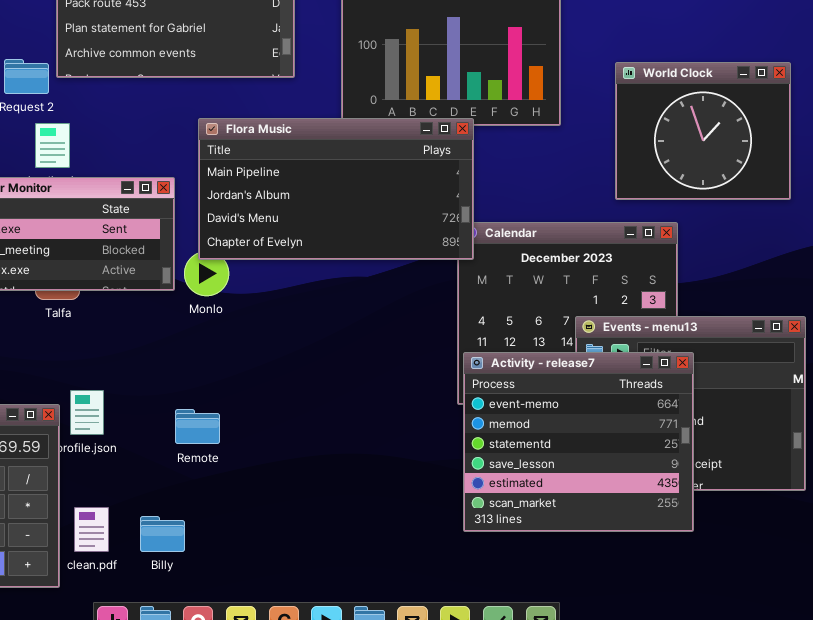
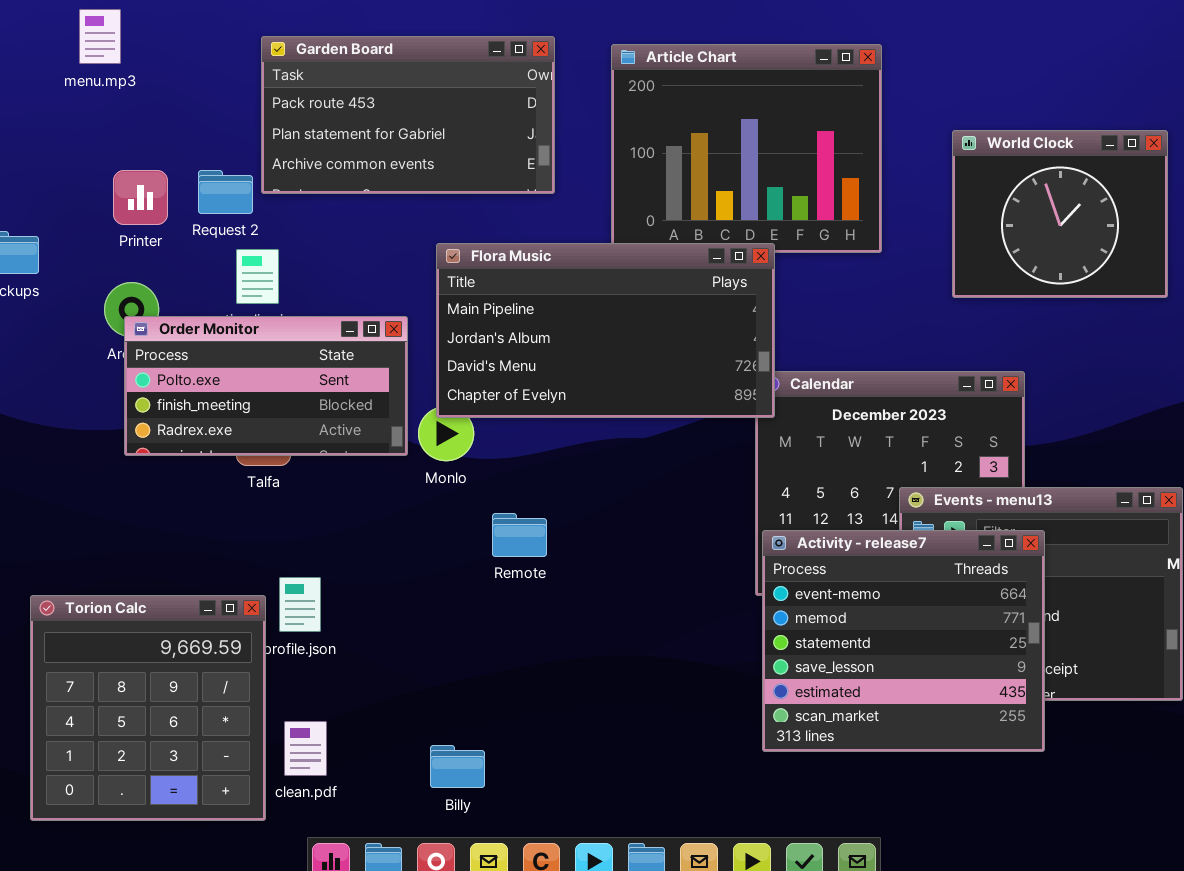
World Clock: [615,62,791,200] -> [952,130,1168,298], moved
Remote: [175,409,220,444] -> [492,513,547,557], moved
Billy: [140,516,185,552] -> [430,745,485,788], moved

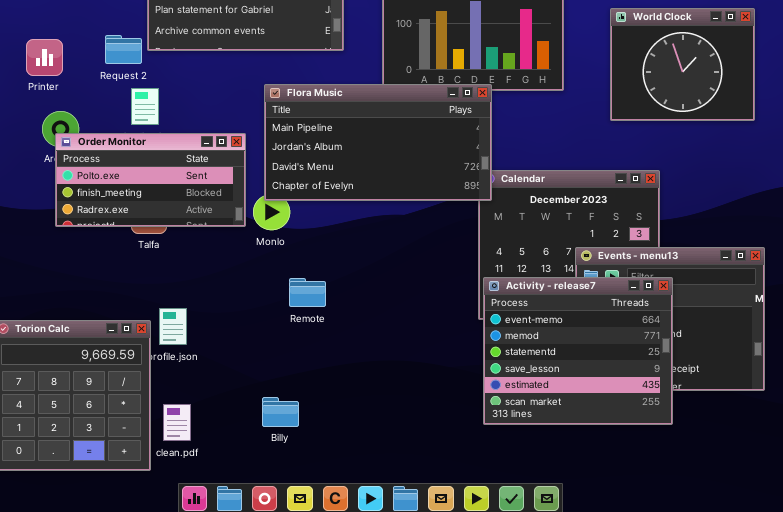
Printer: [113,170,168,225] -> [26,39,63,76], moved
Remote: [492,513,547,557] -> [289,278,326,307], moved
Billy: [430,745,485,788] -> [262,397,299,427], moved

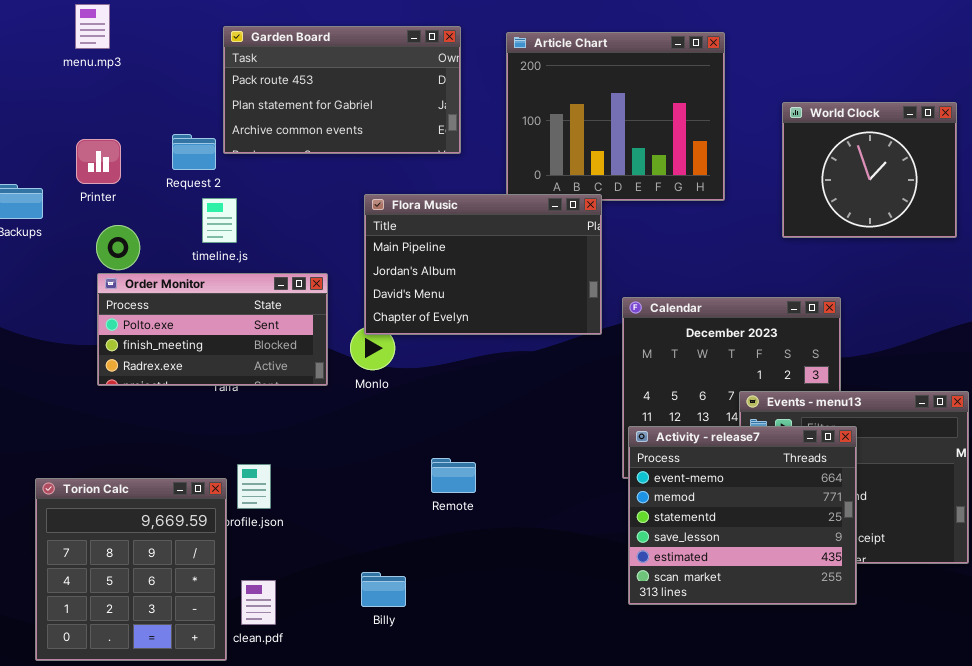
Flora Music: [264,84,492,201] -> [364,194,602,335], resized
Order Monitor: [55,133,246,227] -> [97,273,328,386], moved
Remote: [289,278,326,307] -> [431,458,476,493], moved

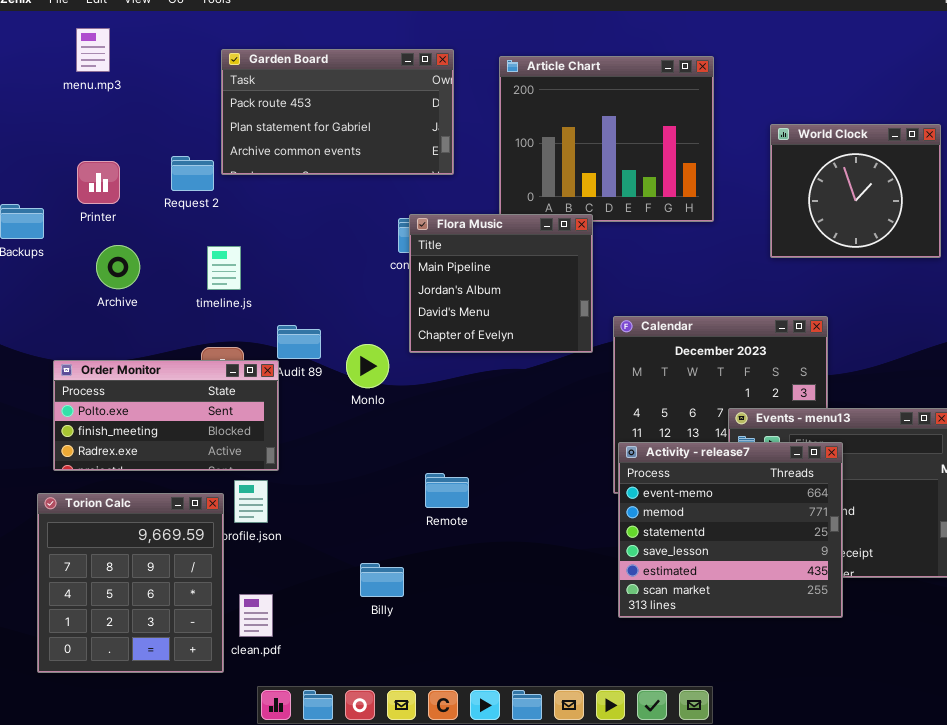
Flora Music: [364,194,602,335] -> [409,214,593,353], resized
timeline.js: [202,198,237,243] -> [207,246,241,290], moved
Order Monitor: [97,273,328,386] -> [53,360,279,471], moved
Billy: [361,572,406,607] -> [360,563,404,597], moved

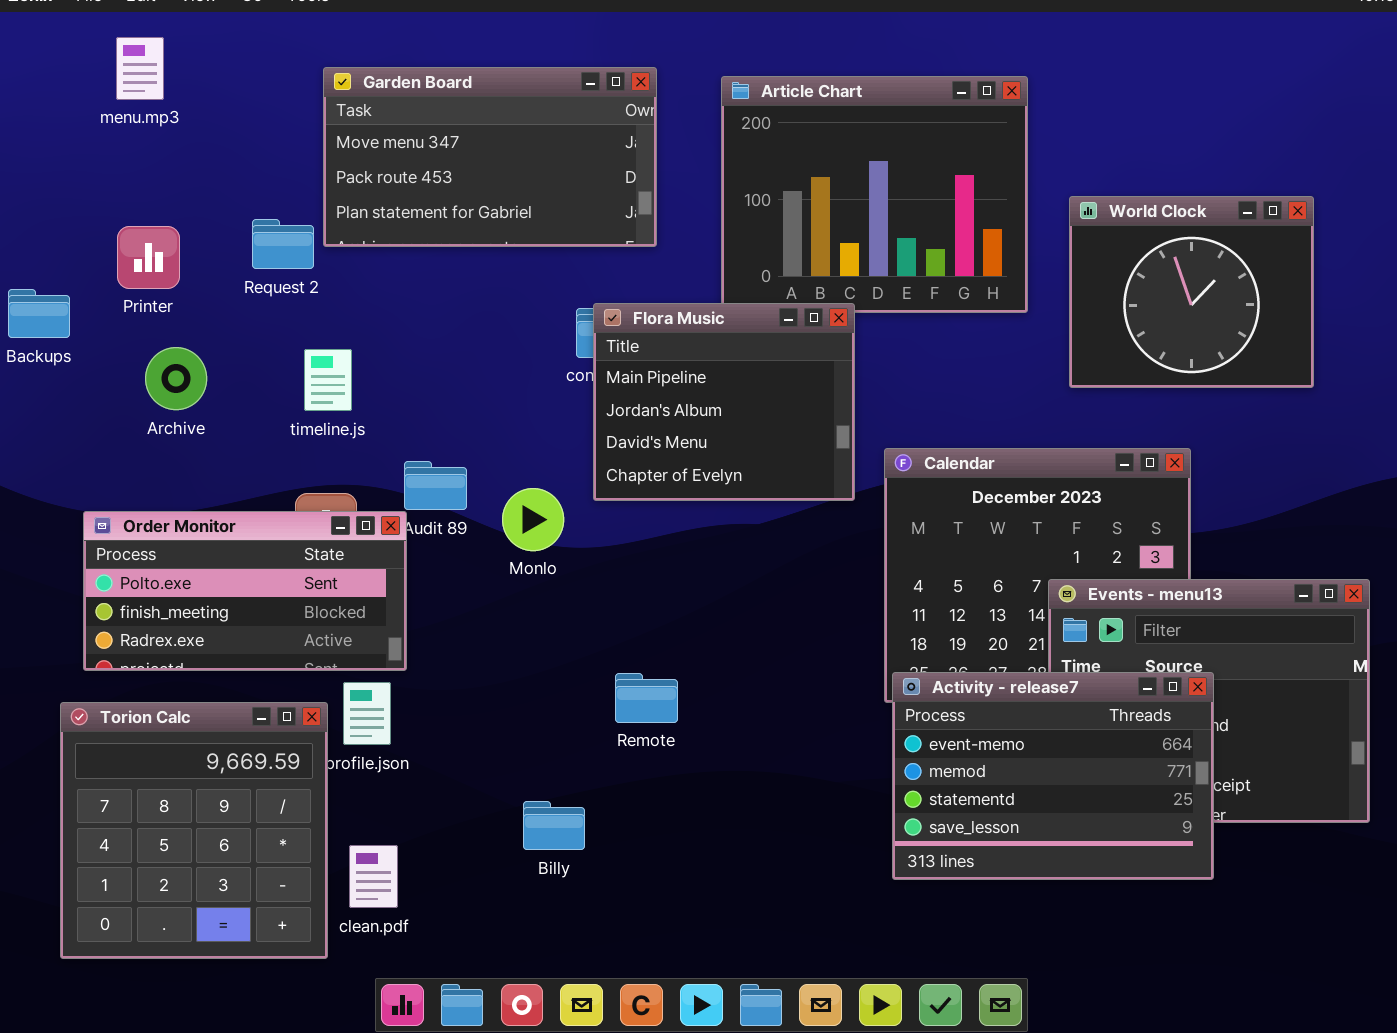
Garden Board: [221,49,454,175] -> [323,67,657,247], scrolled up 1 row
World Clock: [770,124,941,258] -> [1069,196,1314,388], moved
Activity - release7: [618,442,843,618] -> [892,672,1214,880], resized

